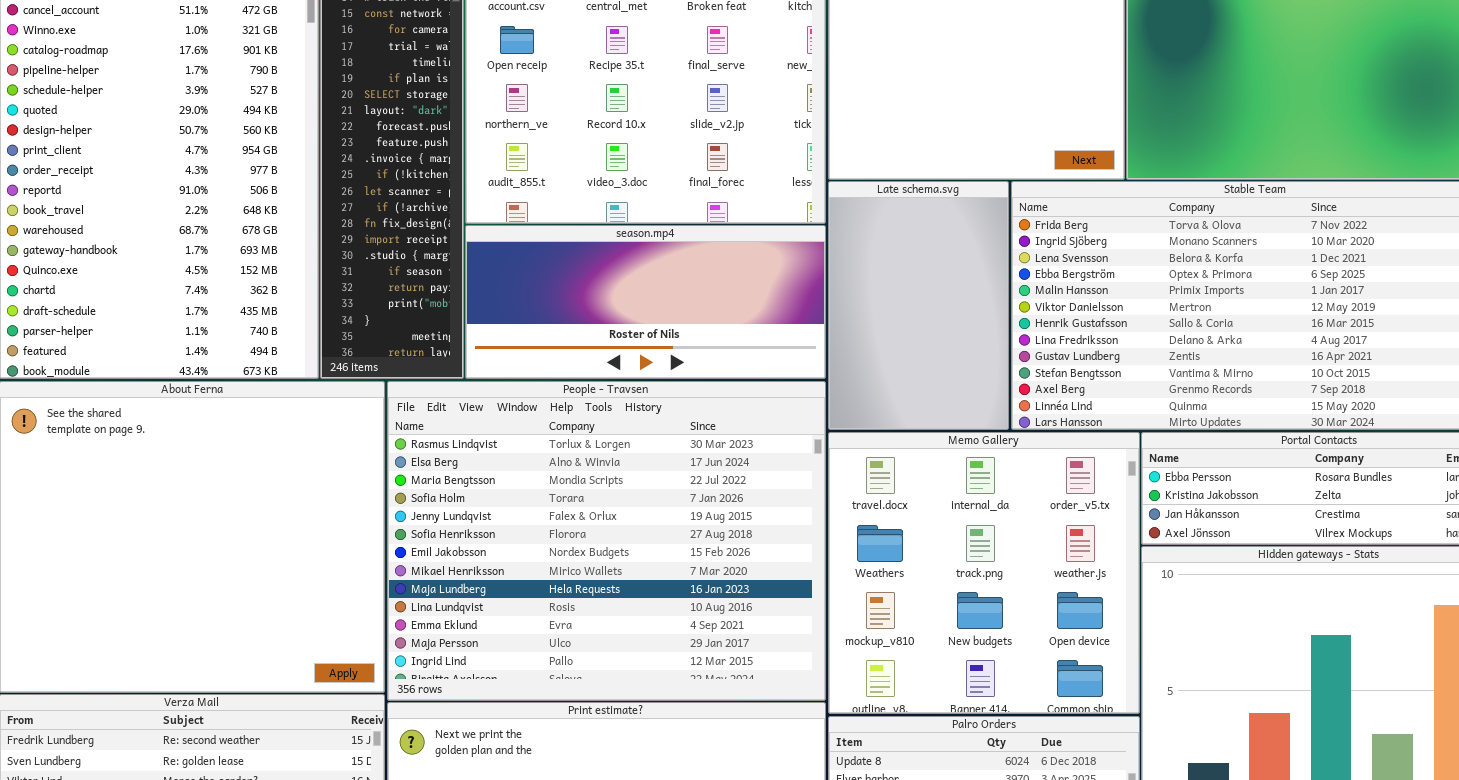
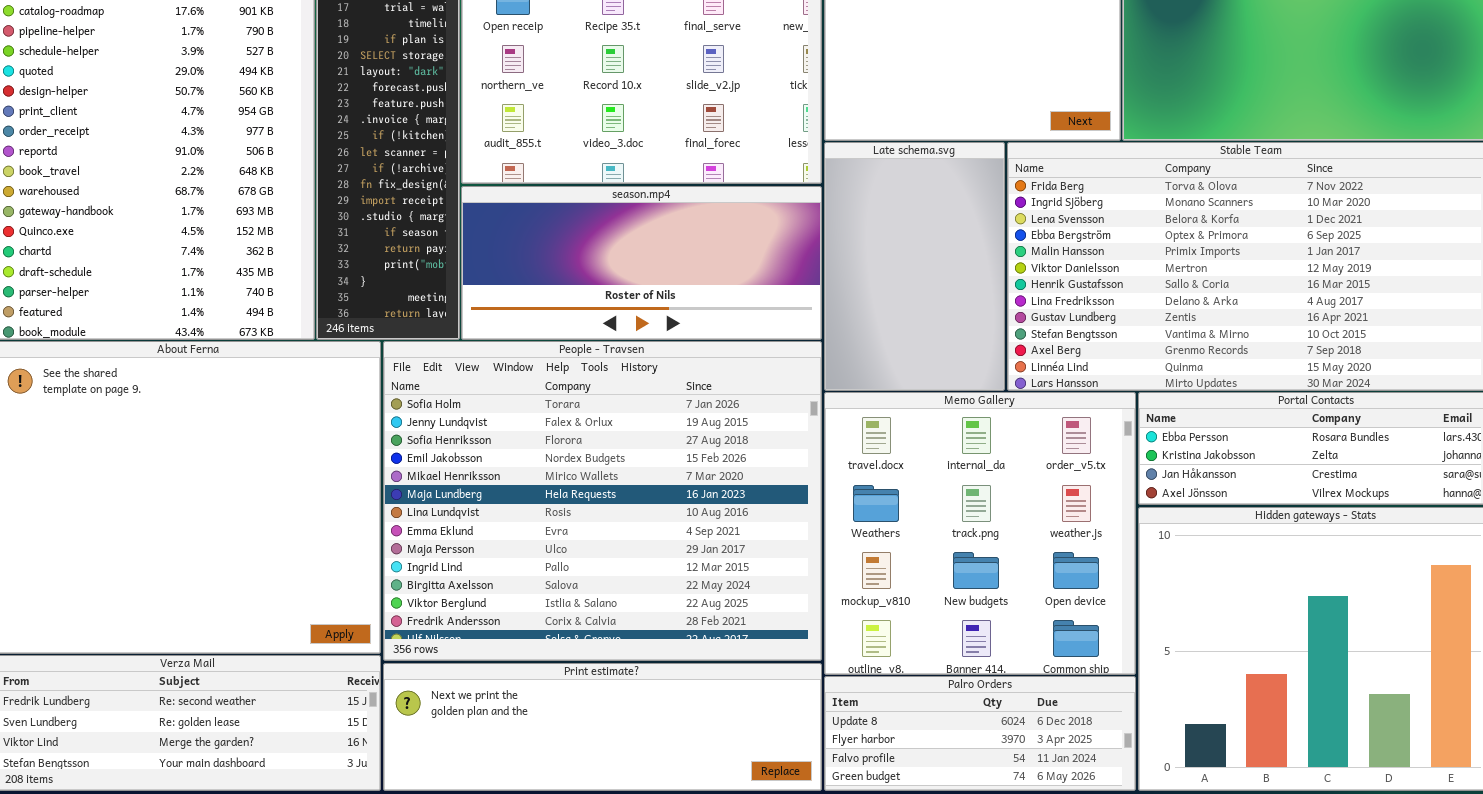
People - Travsen: [387,381,826,701] -> [383,341,822,661], scrolled down 3 rows

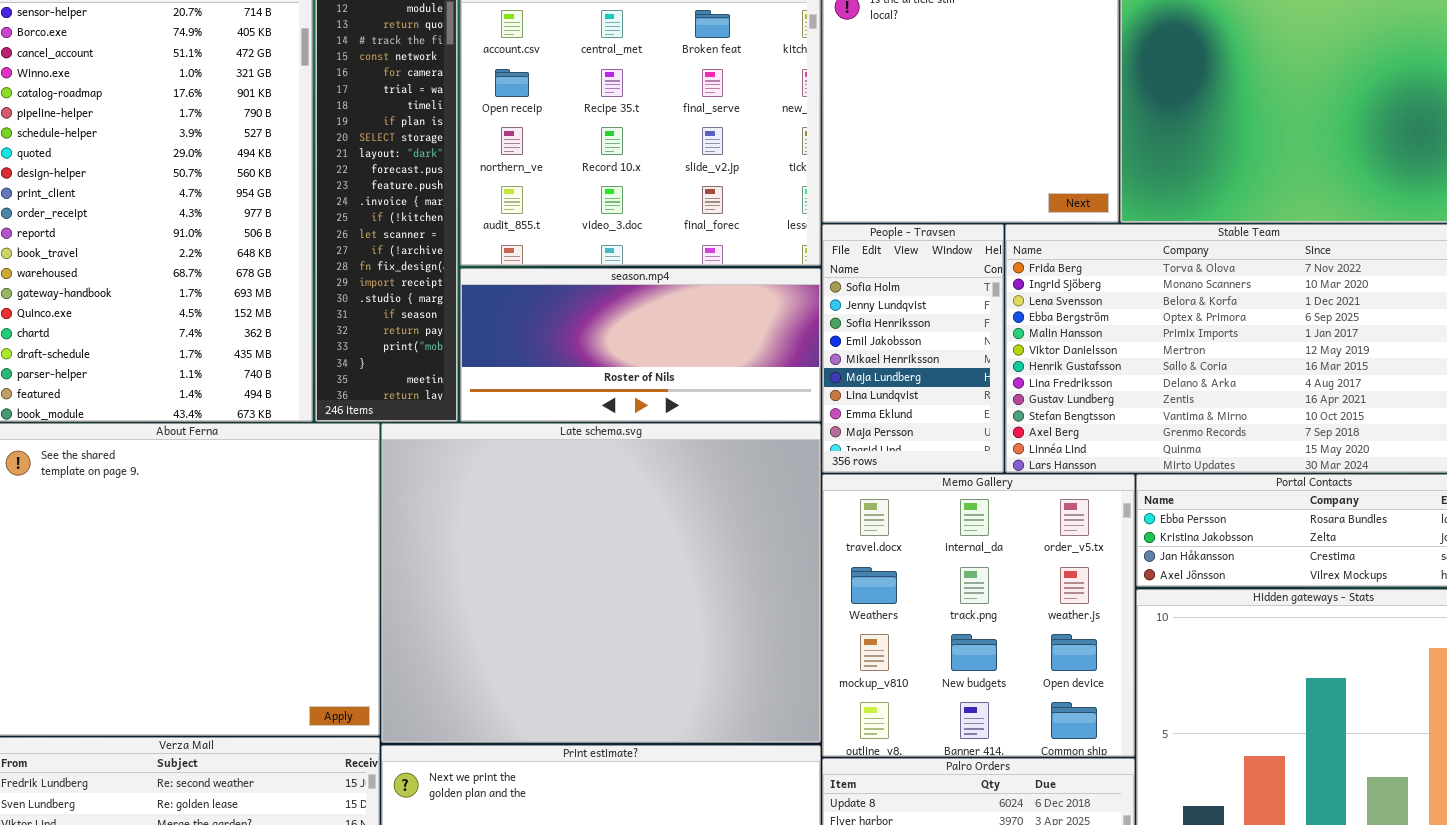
Late schema.svg: [824,142,1005,391] -> [381,423,821,743], moved, resized
People - Travsen: [383,341,822,661] -> [822,224,1004,473], moved, resized

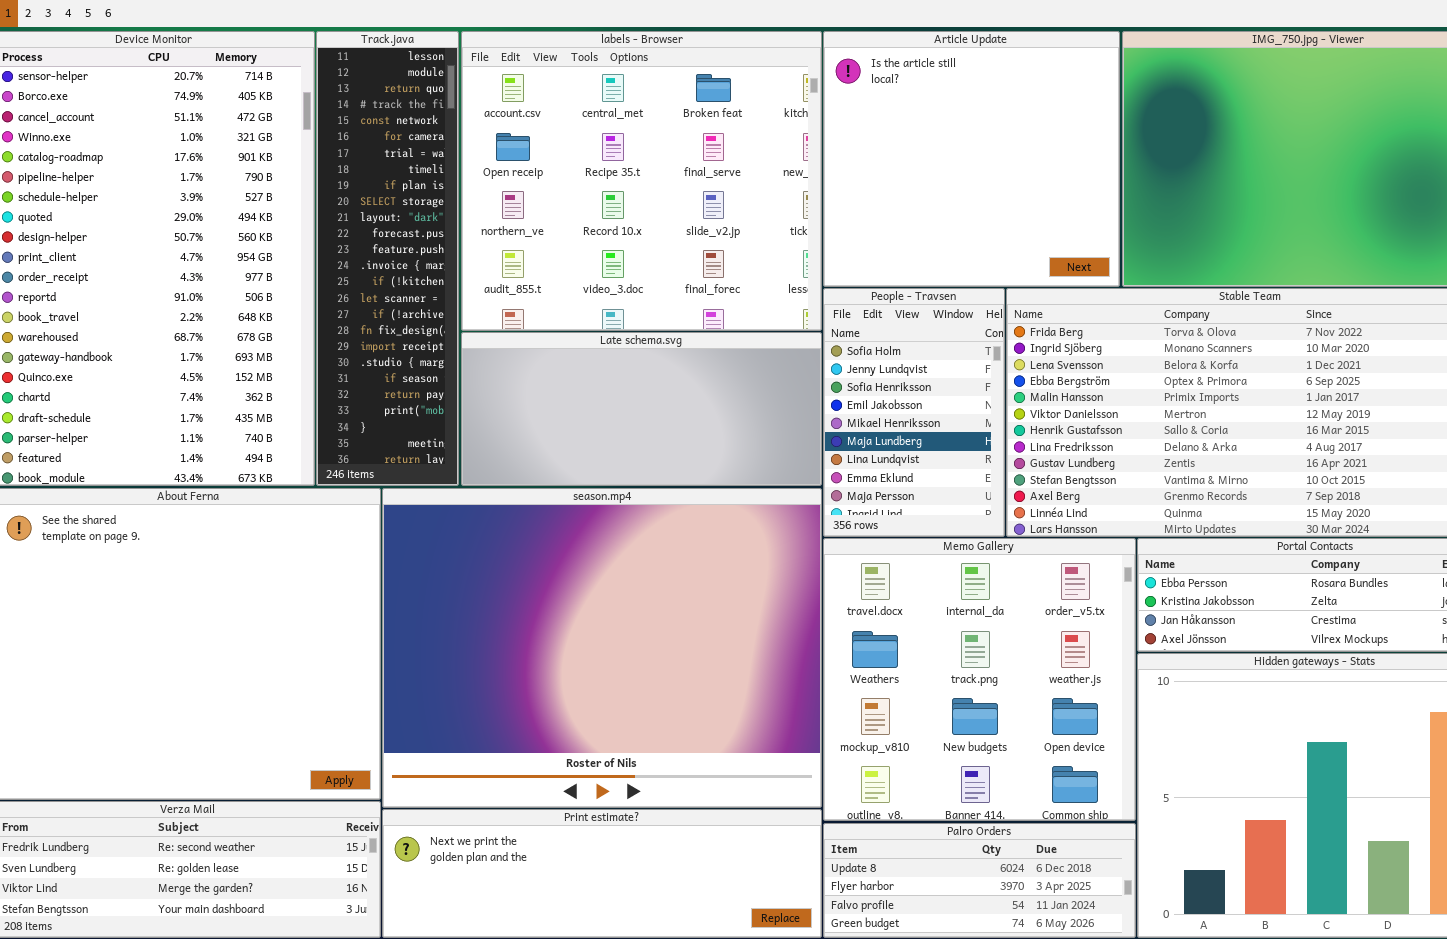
season.mp4: [460,268,821,422] -> [382,488,822,808], moved, resized
Late schema.svg: [381,423,821,743] -> [461,332,822,486], moved, resized

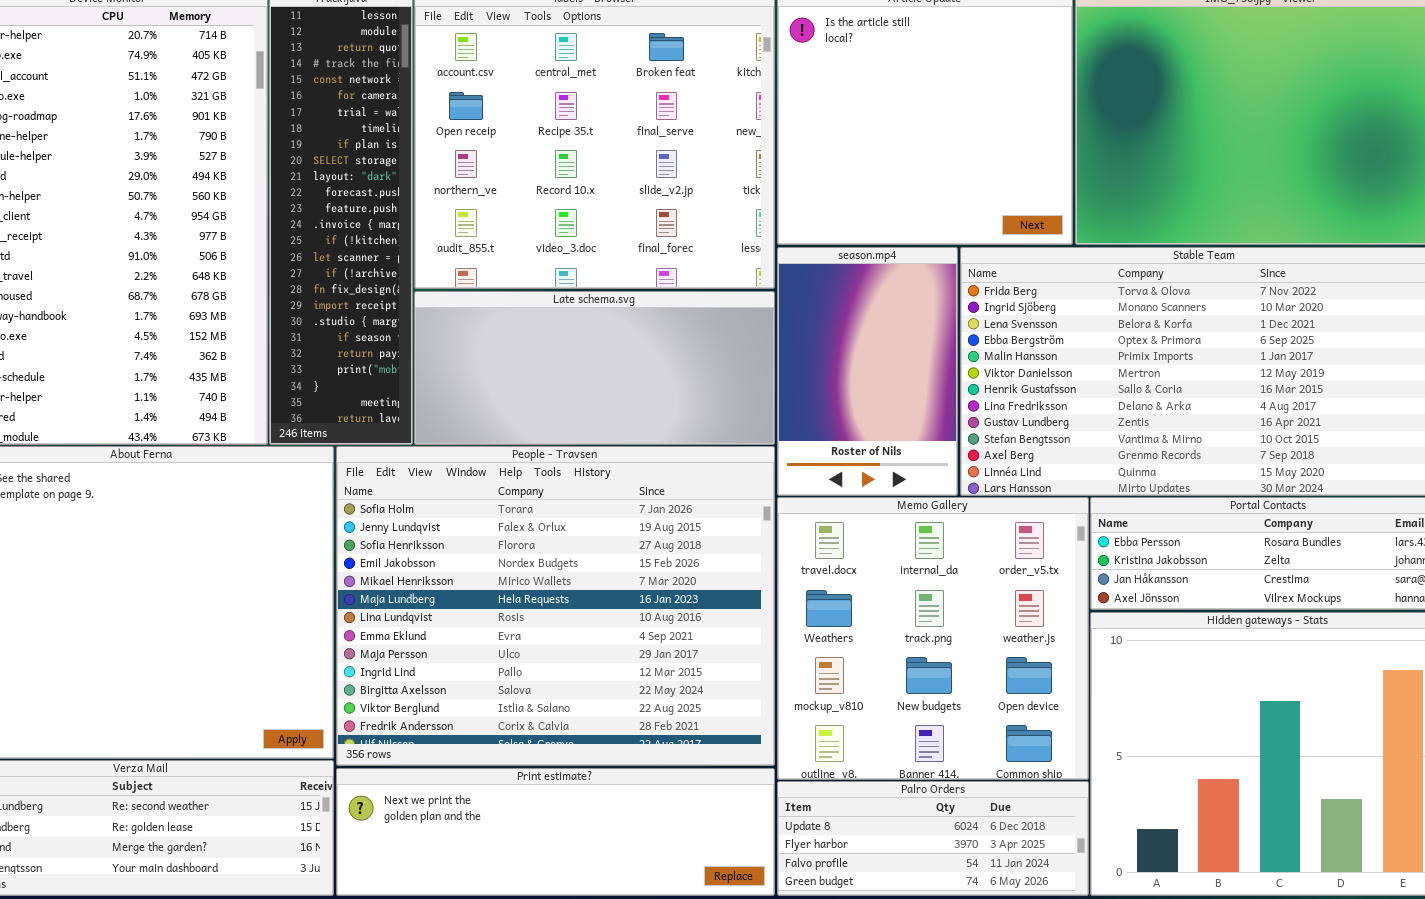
People - Travsen: [823,288,1005,537] -> [336,446,775,766], moved, resized
season.mp4: [382,488,822,808] -> [777,247,958,496], moved, resized

